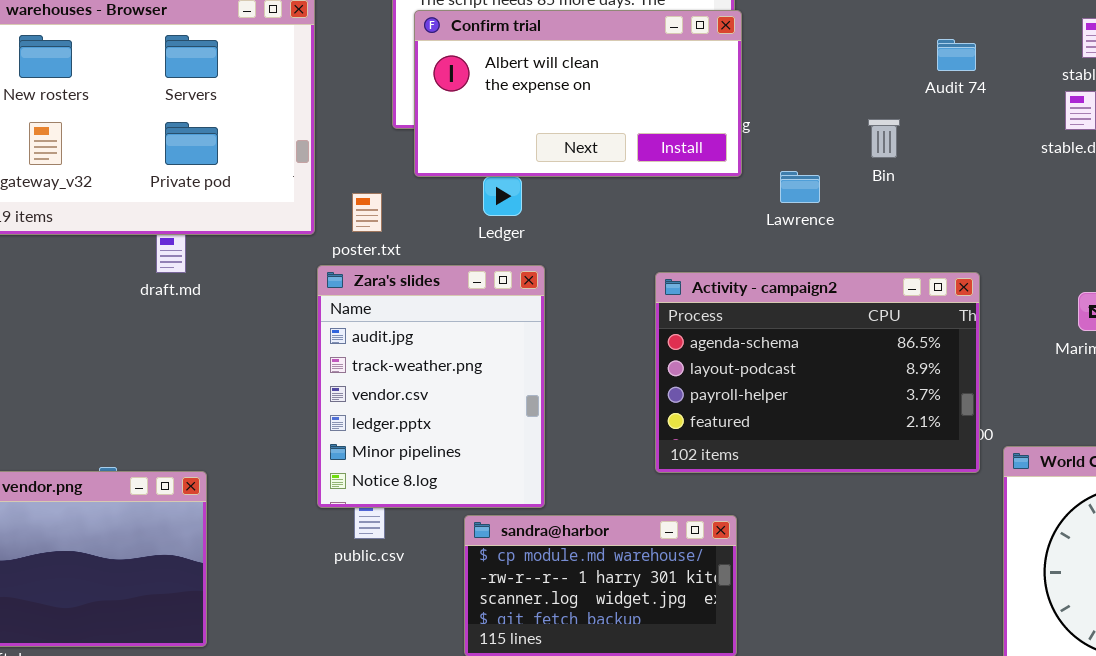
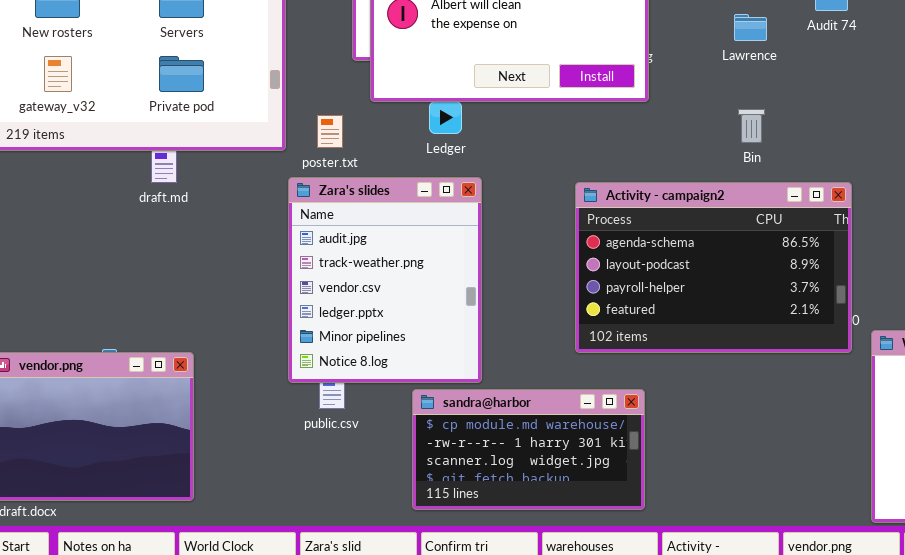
Bin: [868,119,900,158] -> [738,109,765,143], moved
Lawrence: [780,171,820,203] -> [734,14,767,41], moved

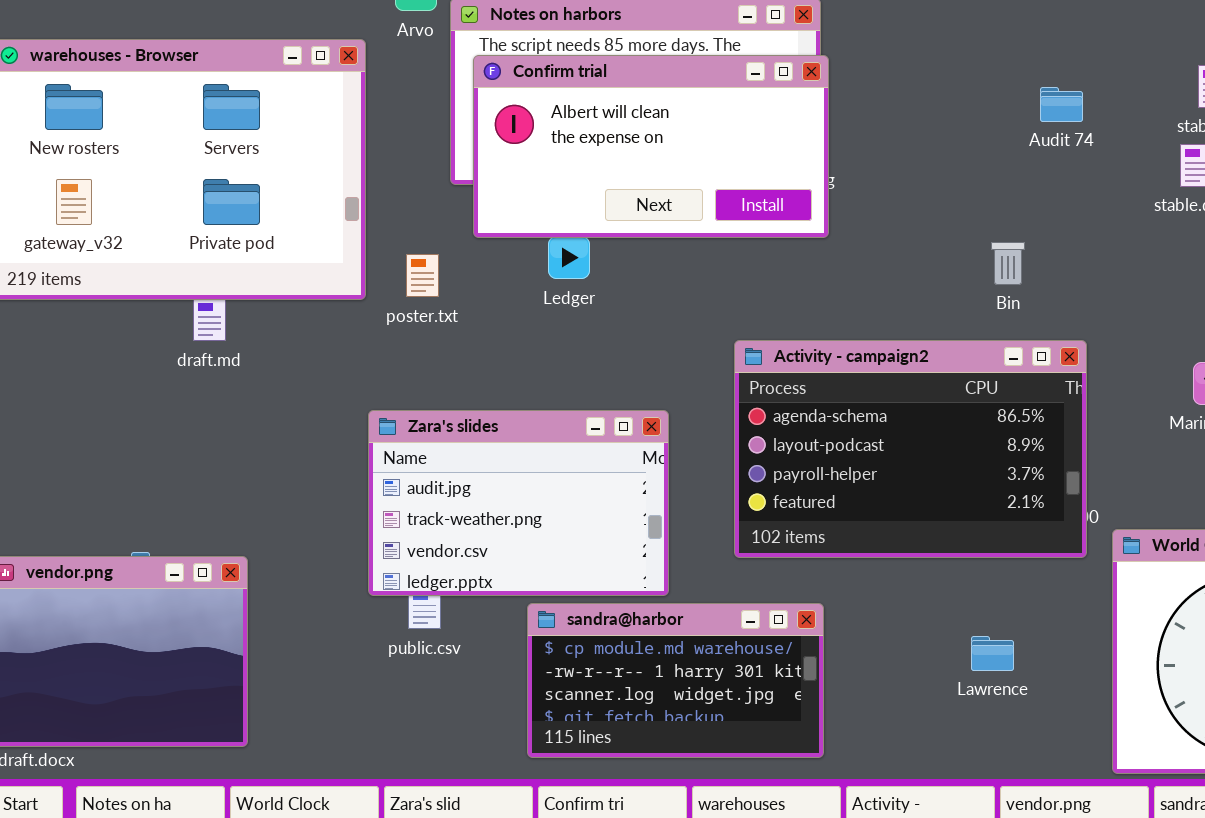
Lawrence: [734,14,767,41] -> [971,636,1014,671], moved
Bin: [738,109,765,143] -> [991,242,1025,285], moved
Zara's slides: [288,177,482,383] -> [368,410,669,596], resized

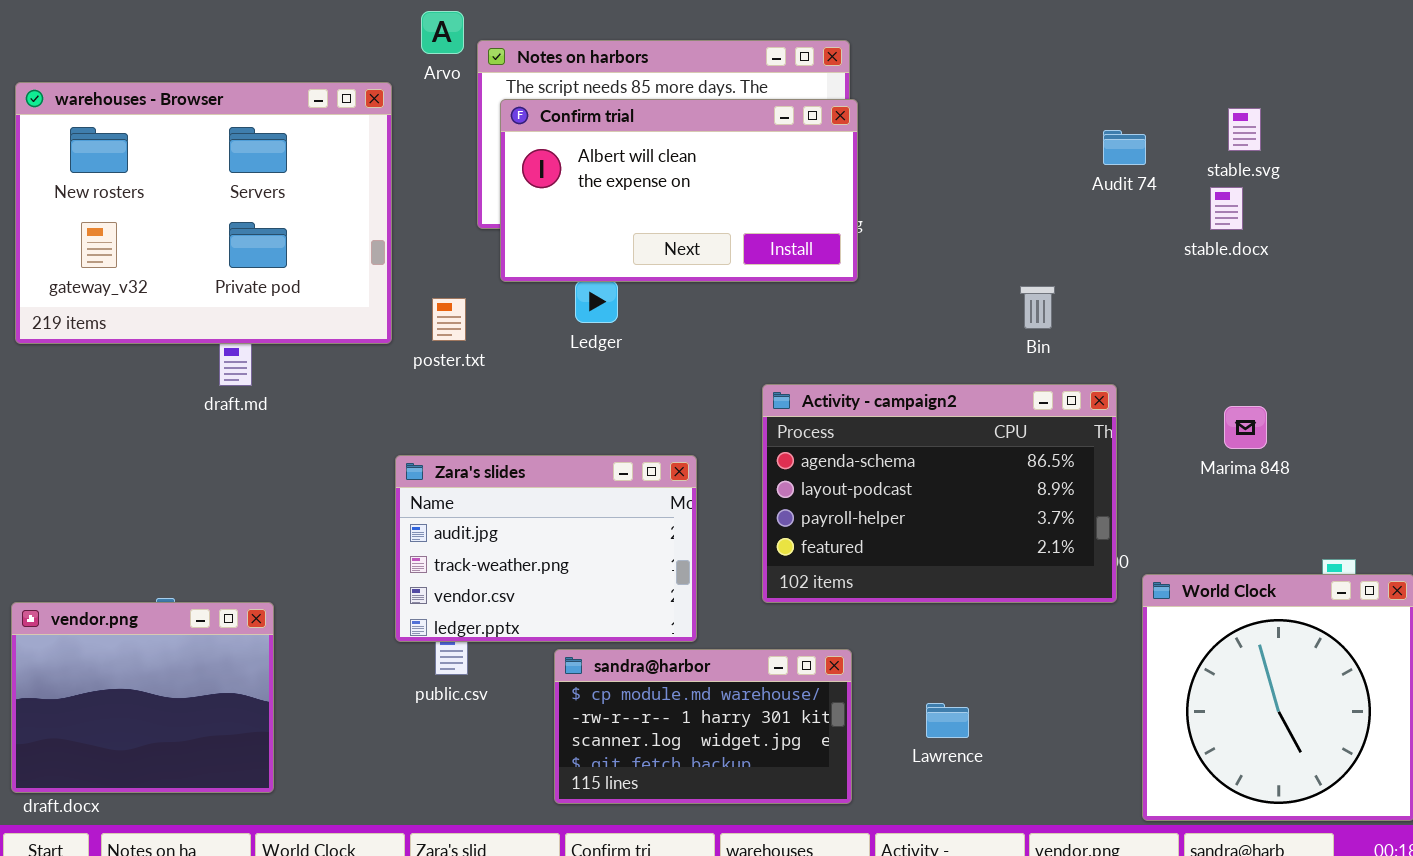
Audit 74: [1040,87,1083,122] -> [1103,130,1146,165], moved
Lawrence: [971,636,1014,671] -> [926,703,969,738], moved

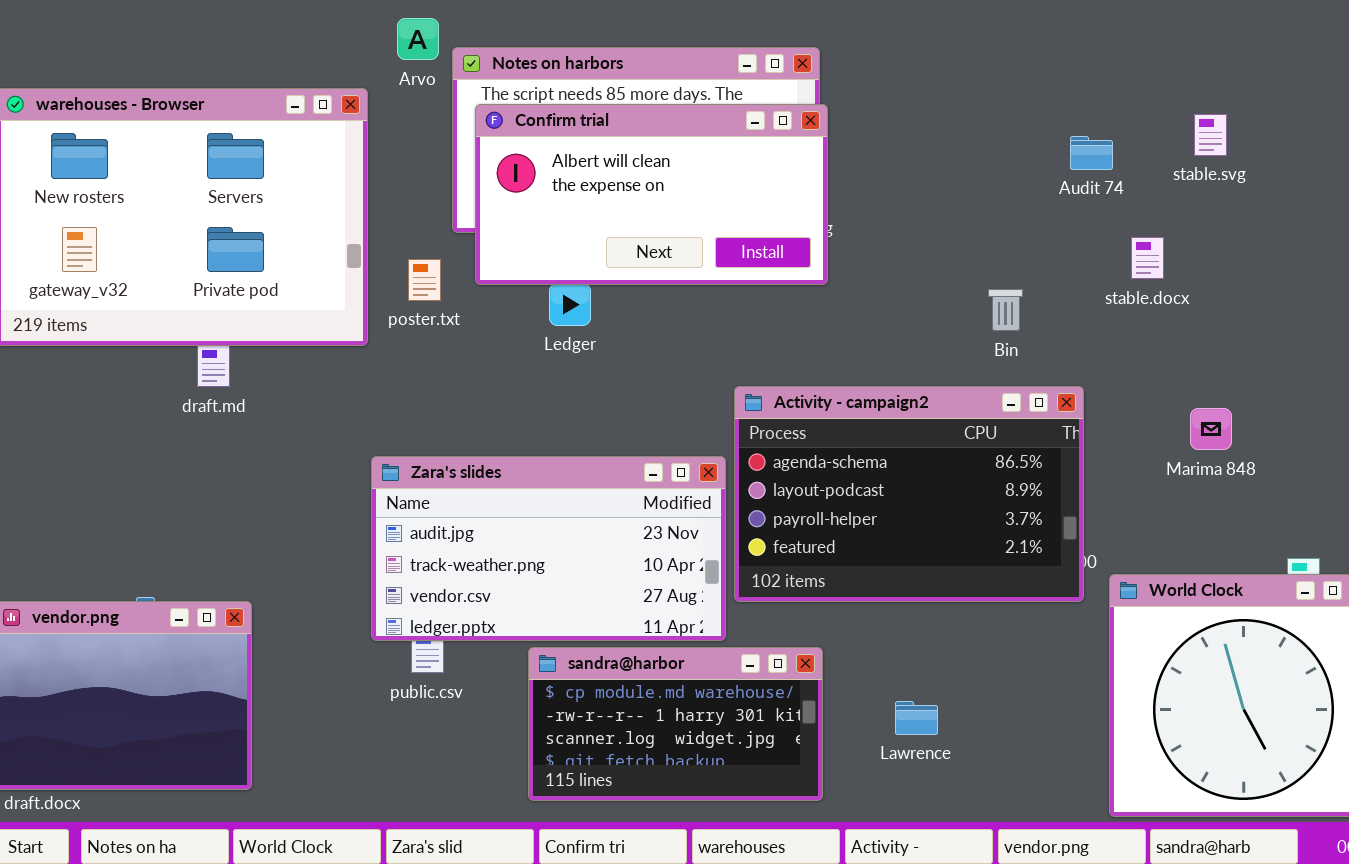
stable.docx: [1210,187,1243,230] -> [1131,237,1164,279], moved
poster.txt: [432,298,466,341] -> [408,259,441,301], moved
Zara's slides: [395,455,697,642] -> [371,456,726,641], resized

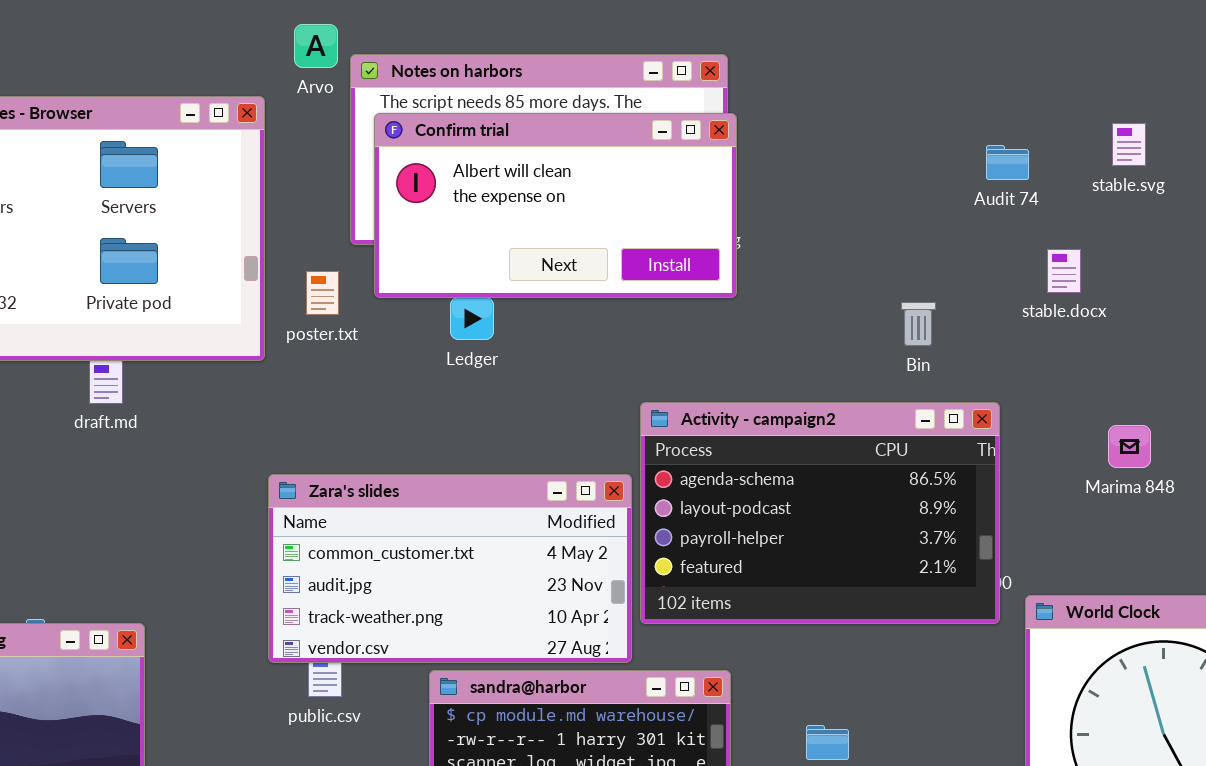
Zara's slides: [371,456,726,641] -> [268,474,632,663], scrolled up 1 row

